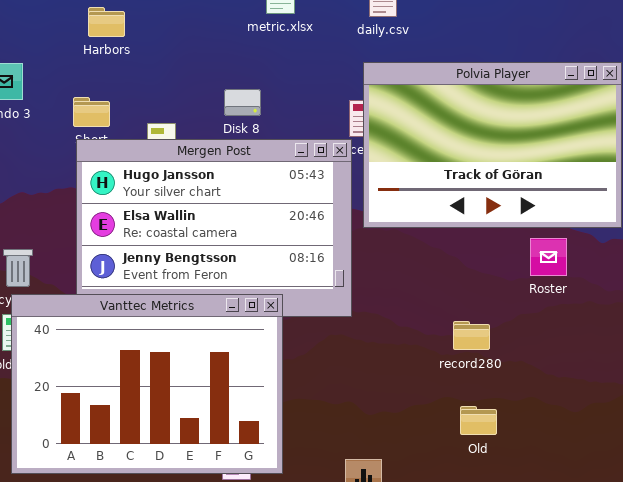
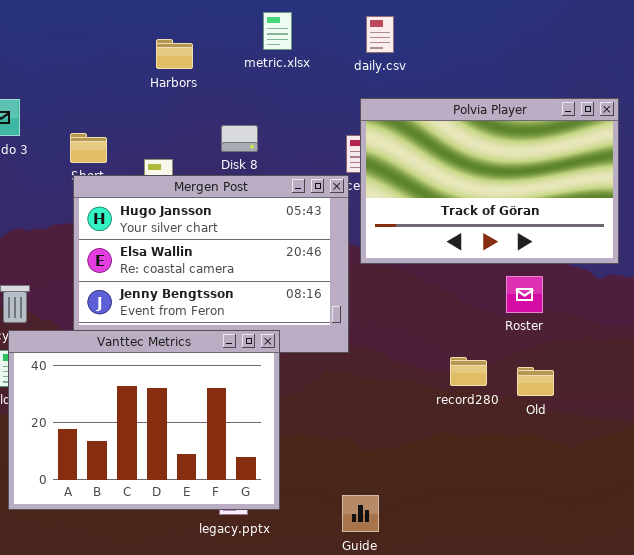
Harbors: [88,7,125,37] -> [156,39,193,69], moved
Roster: [530,238,567,276] -> [506,276,543,313], moved
Old: [460,406,497,435] -> [517,367,554,396], moved

